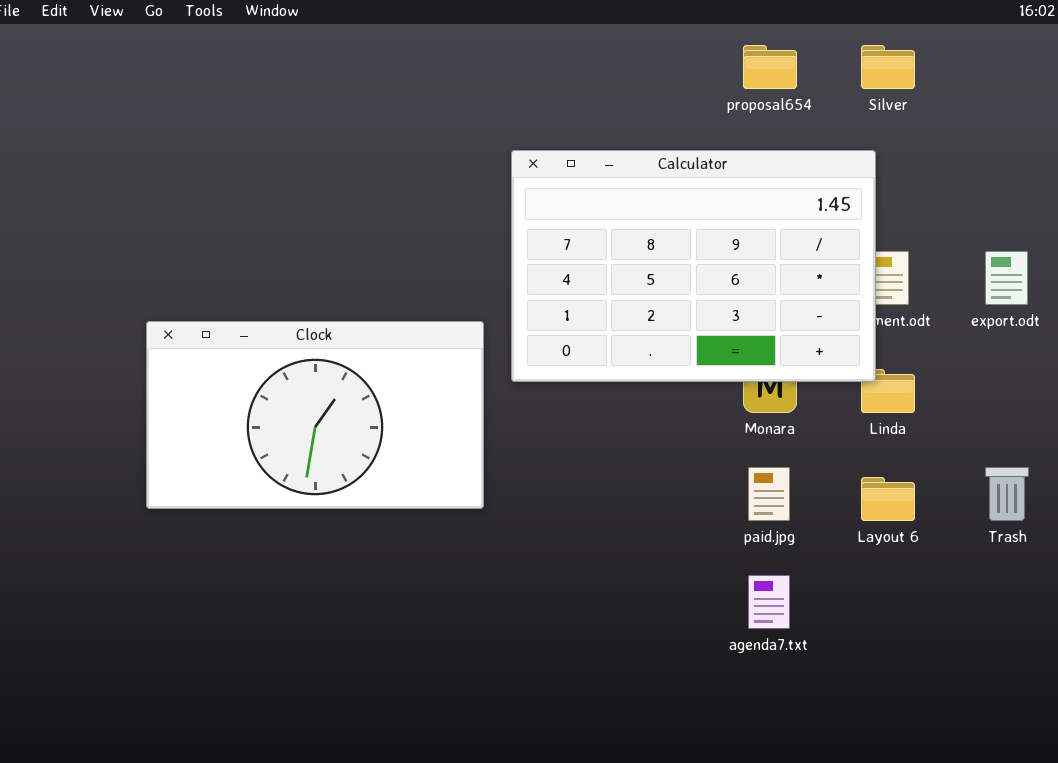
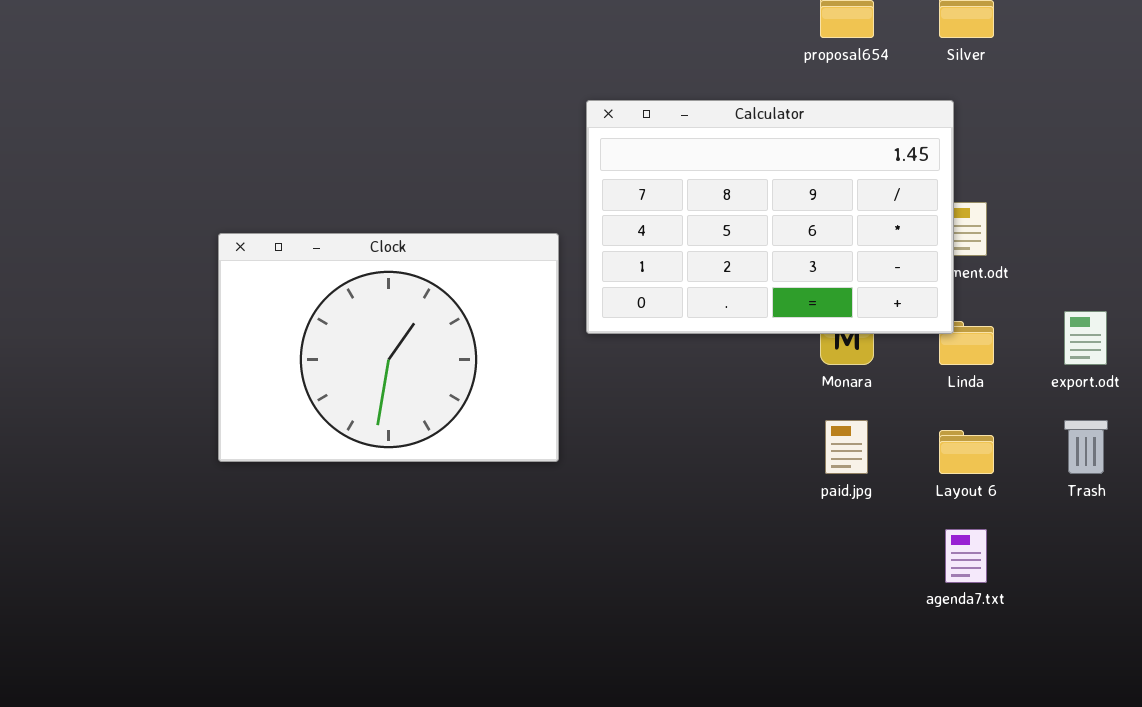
export.odt: [985,251,1028,305] -> [1064,311,1107,365], moved
Clock: [146,321,484,509] -> [218,233,559,462], resized
agenda7.txt: [748,575,790,629] -> [945,529,987,583], moved

